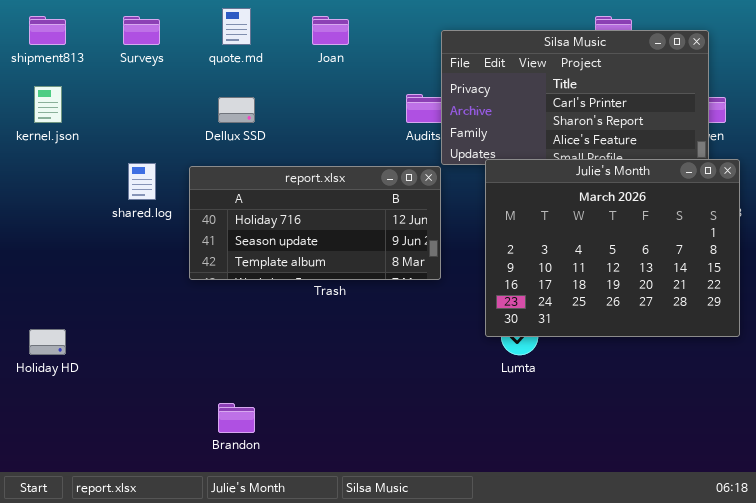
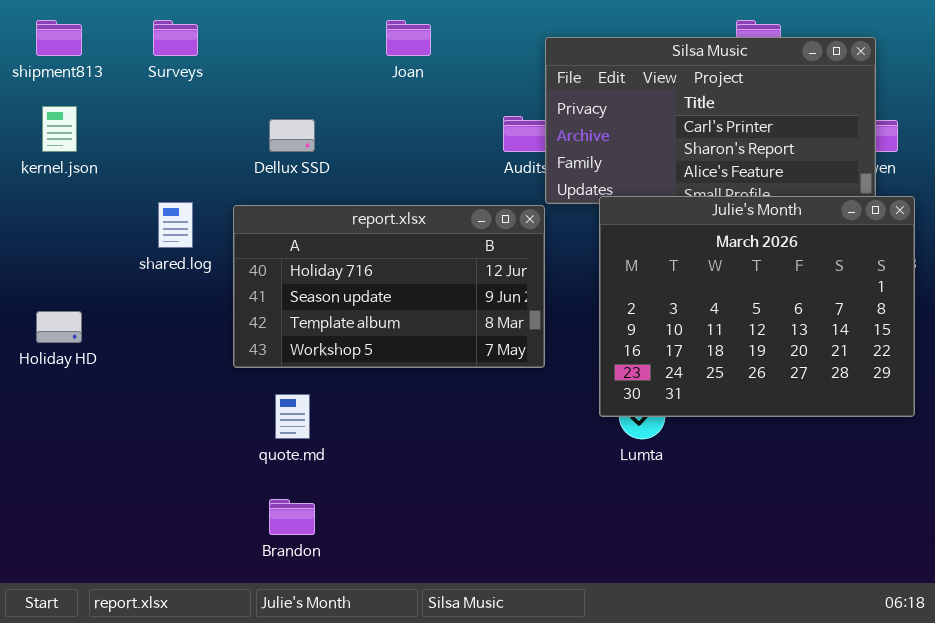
quote.md: [222,8,251,45] -> [275,394,310,439], moved
report.xlsx: [189,166,441,280] -> [233,205,545,368], resized
Holiday HD: [29,329,66,355] -> [36,311,82,343], moved

